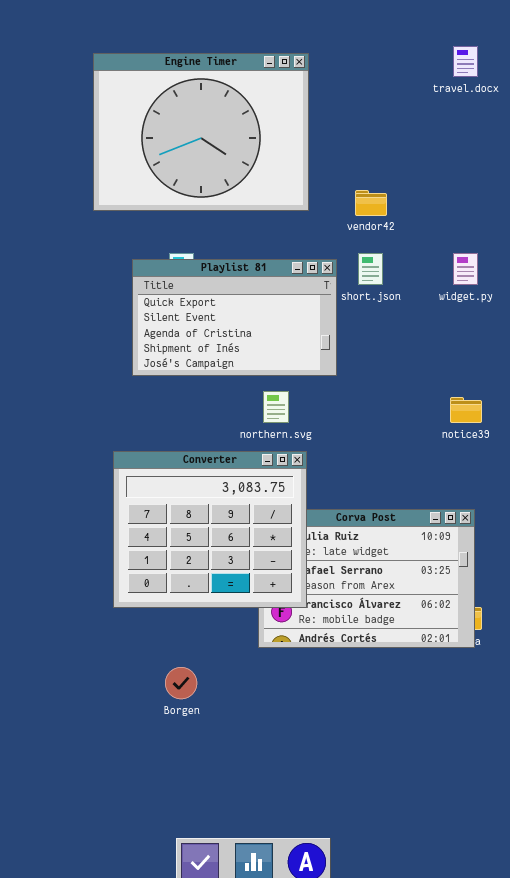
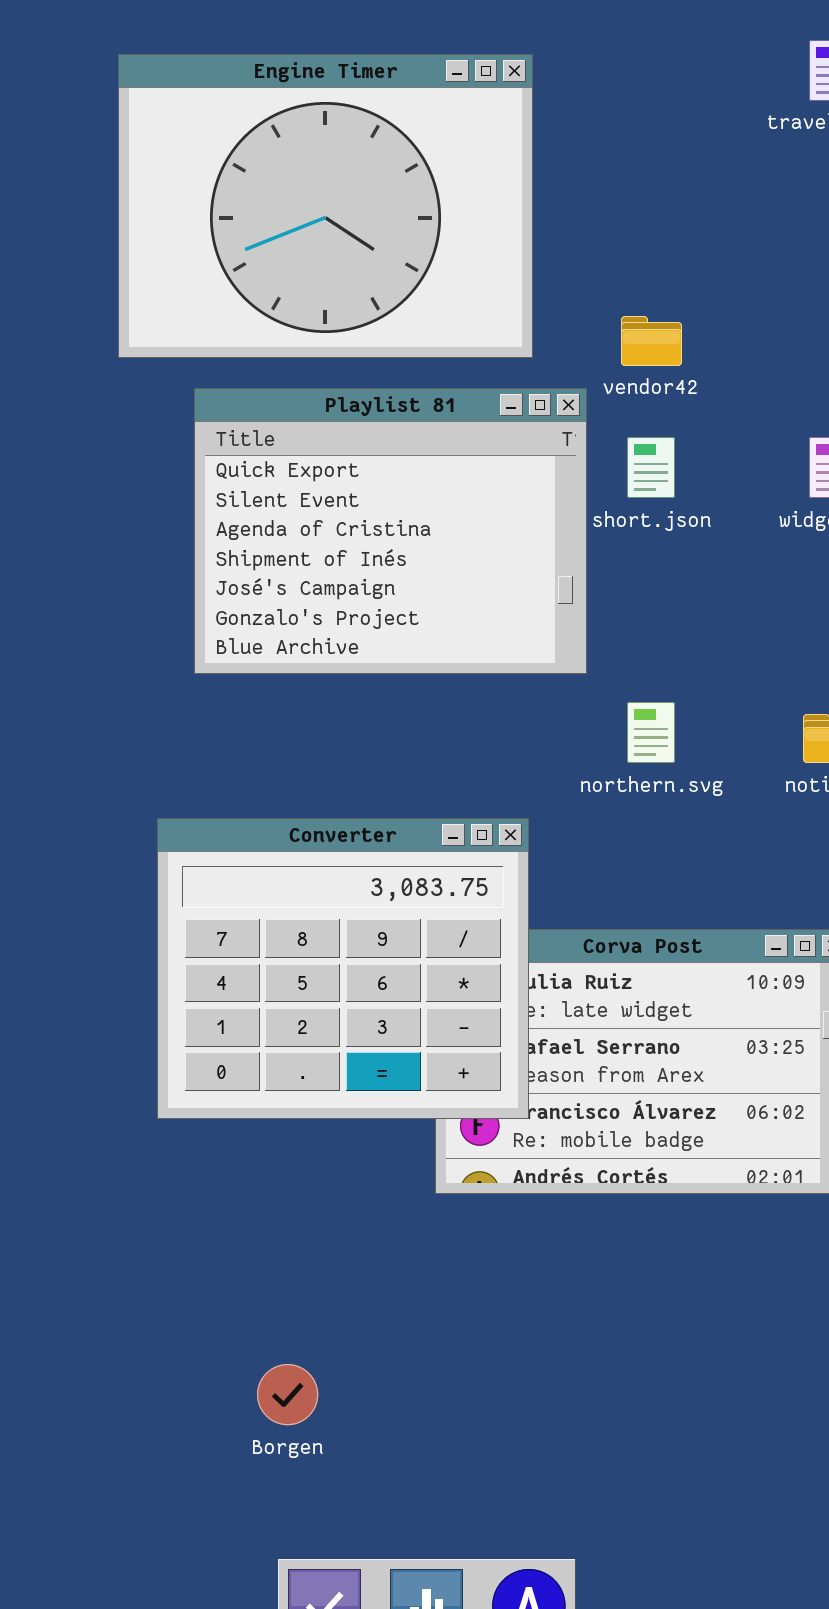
Playlist 81: [132,259,337,376] -> [194,388,587,674], resized
northern.svg: [263,391,289,423] -> [627,702,675,763], moved
Borgen: [165,667,197,699] -> [257,1364,318,1425], moved

